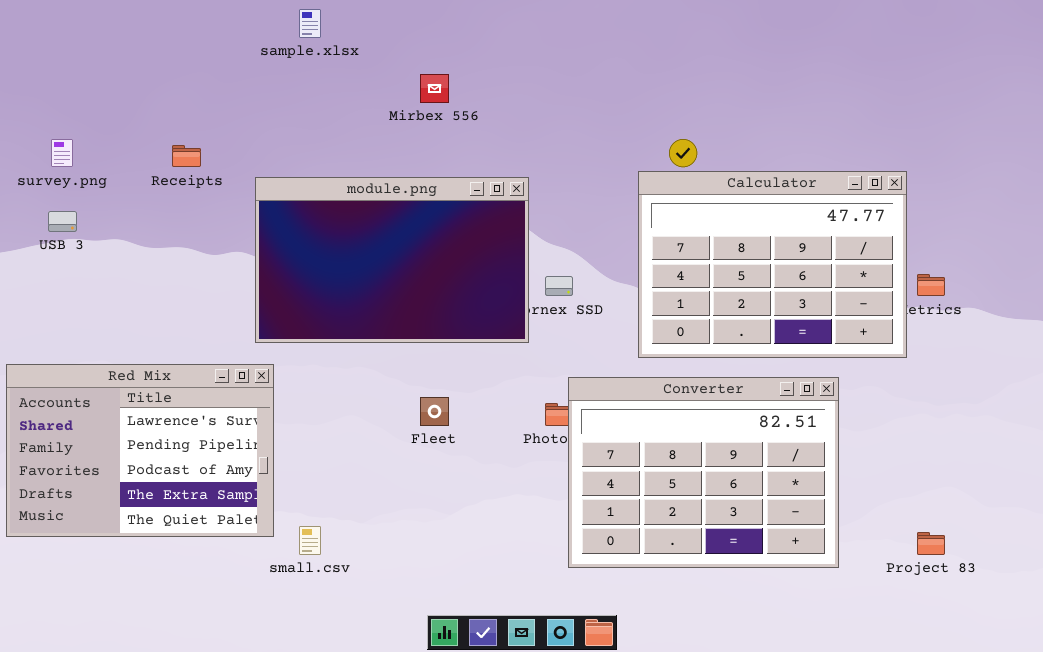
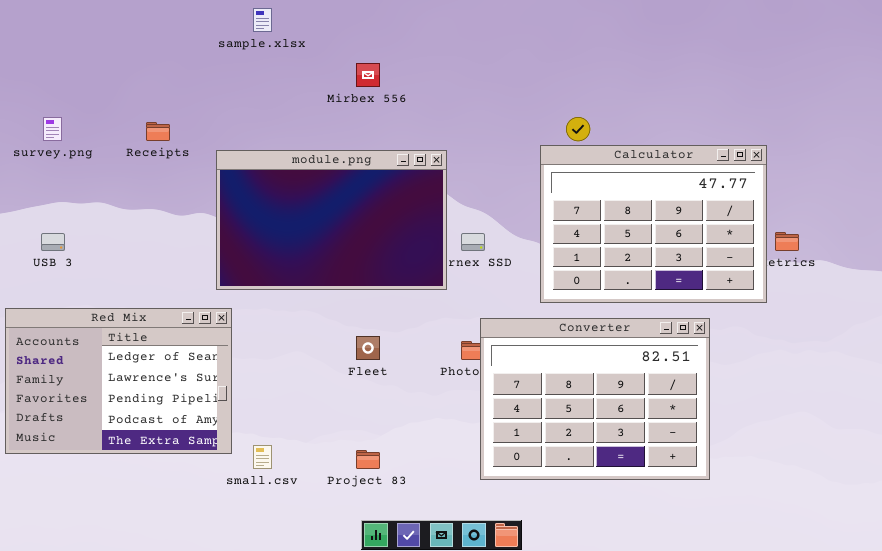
USB 3: [48,211,77,232] -> [41,233,65,251], moved
Red Mix: [6,364,274,537] -> [5,308,232,454], scrolled up 1 row
Project 83: [917,532,945,555] -> [356,450,380,469], moved

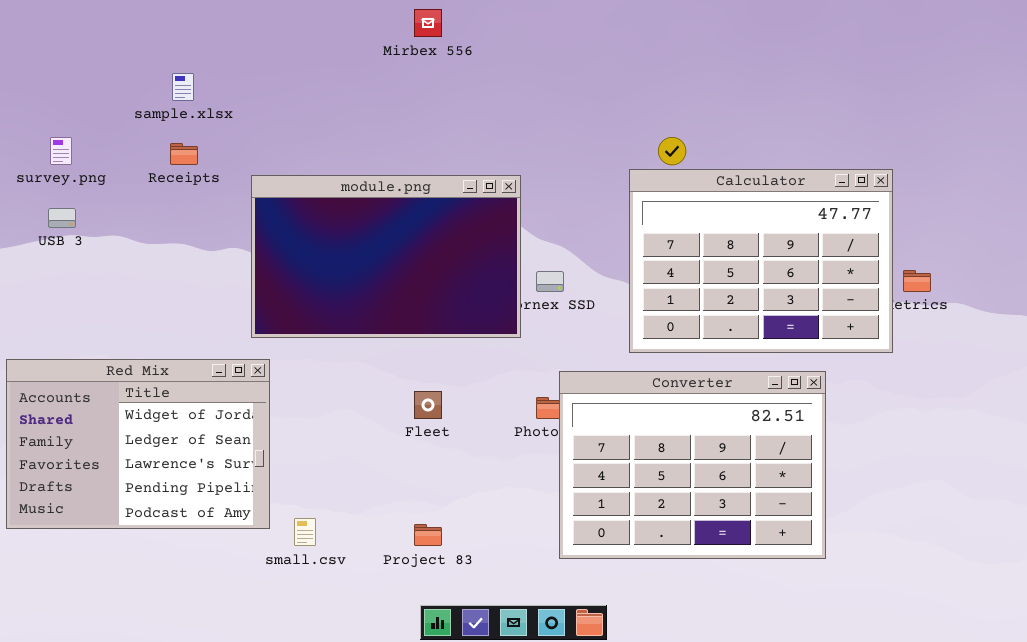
sample.xlsx: [253,8,272,32] -> [172,73,194,101], moved
Mirbex 556: [356,63,380,87] -> [414,9,442,37], moved
USB 3: [41,233,65,251] -> [48,208,76,228], moved
Red Mix: [5,308,232,454] -> [6,359,270,529], scrolled up 1 row

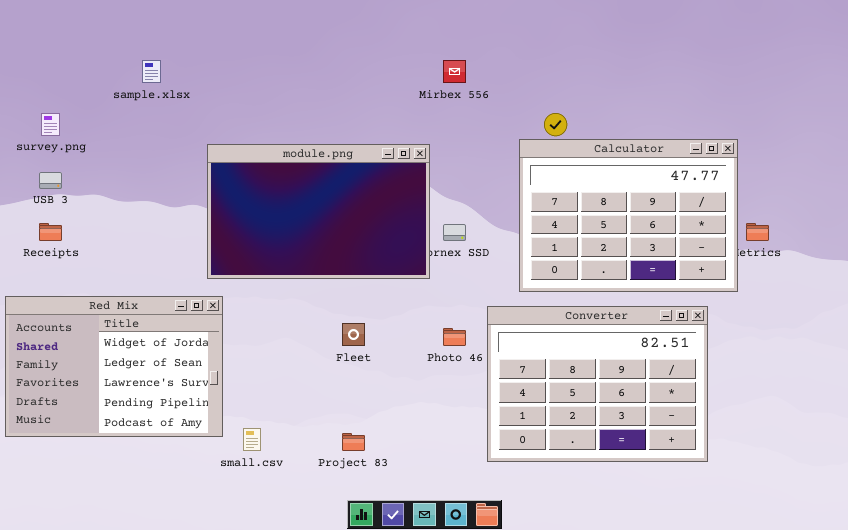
Mirbex 556: [414,9,442,37] -> [443,60,466,83], moved
Receipts: [170,143,198,165] -> [39,223,62,241], moved
Converter: [559,371,826,559] -> [487,306,708,462], moved

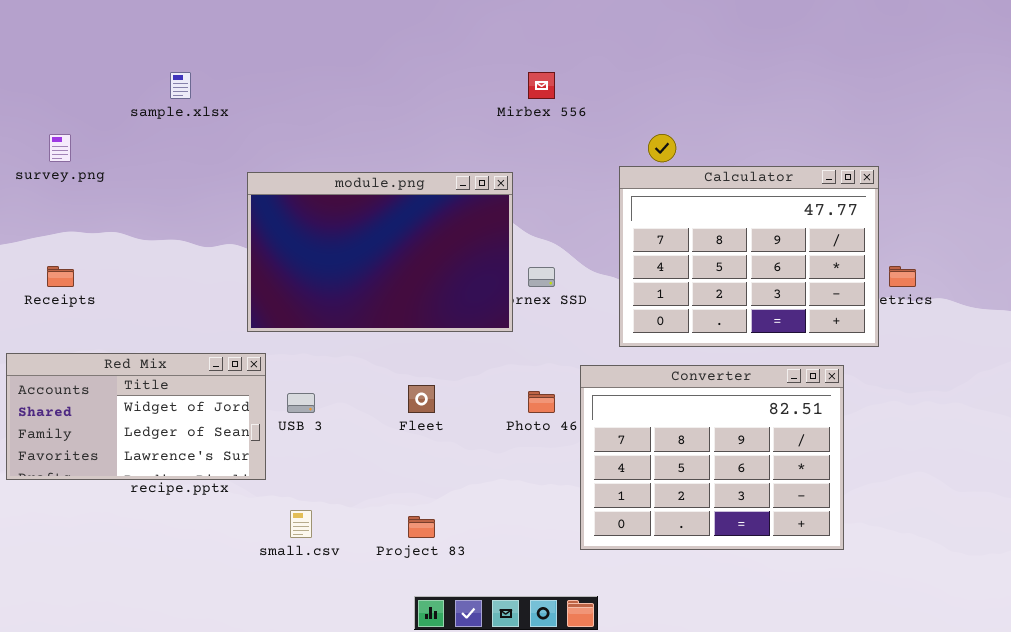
USB 3: [39,172,62,189] -> [287,393,315,413], moved
Red Mix: [5,296,223,437] -> [6,353,266,480], resized

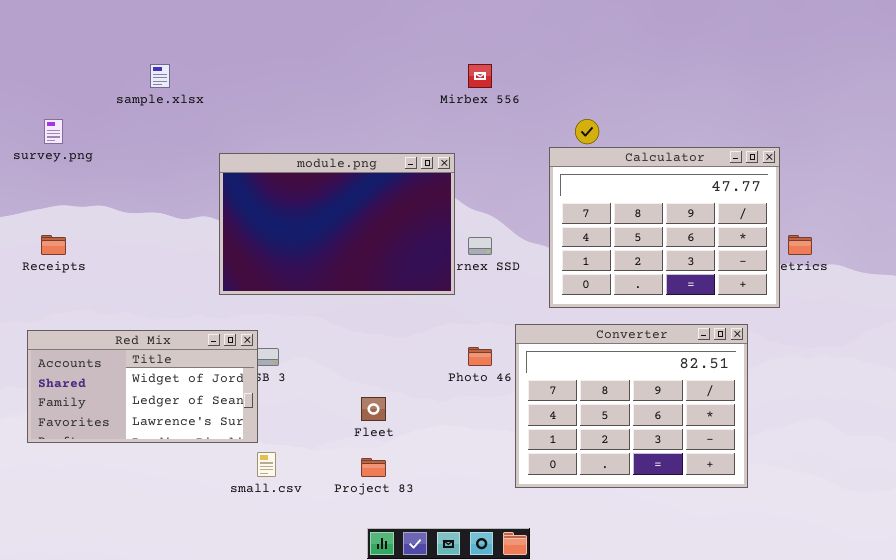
Red Mix: [6,353,266,480] -> [27,330,258,443], moved
Fleet: [408,385,435,413] -> [361,397,386,421], moved

